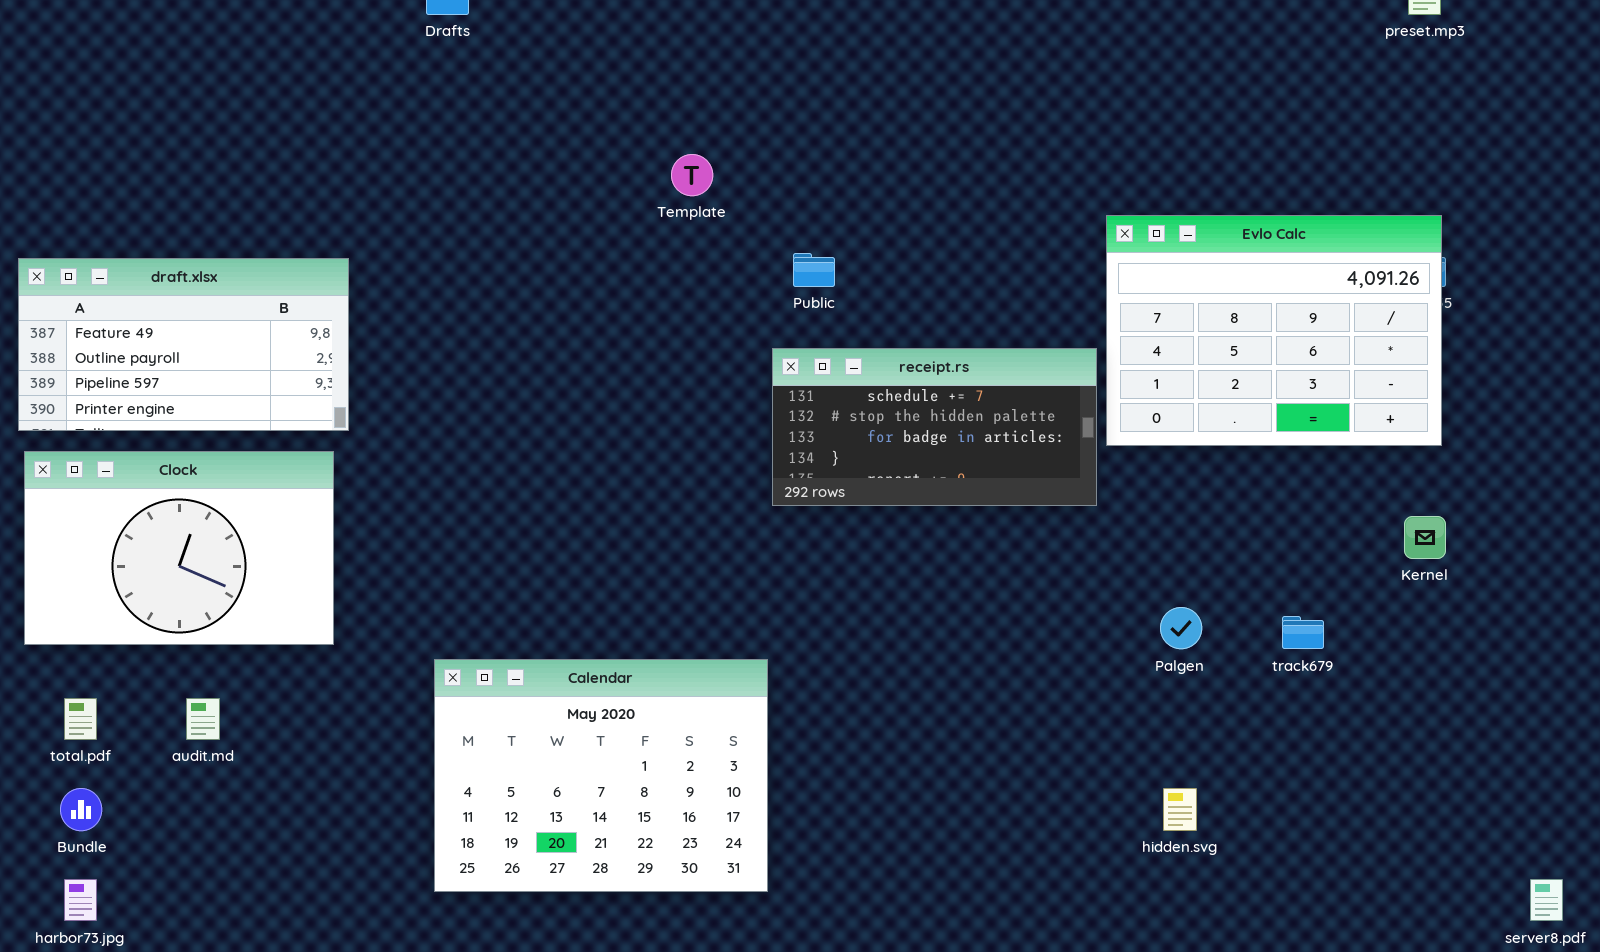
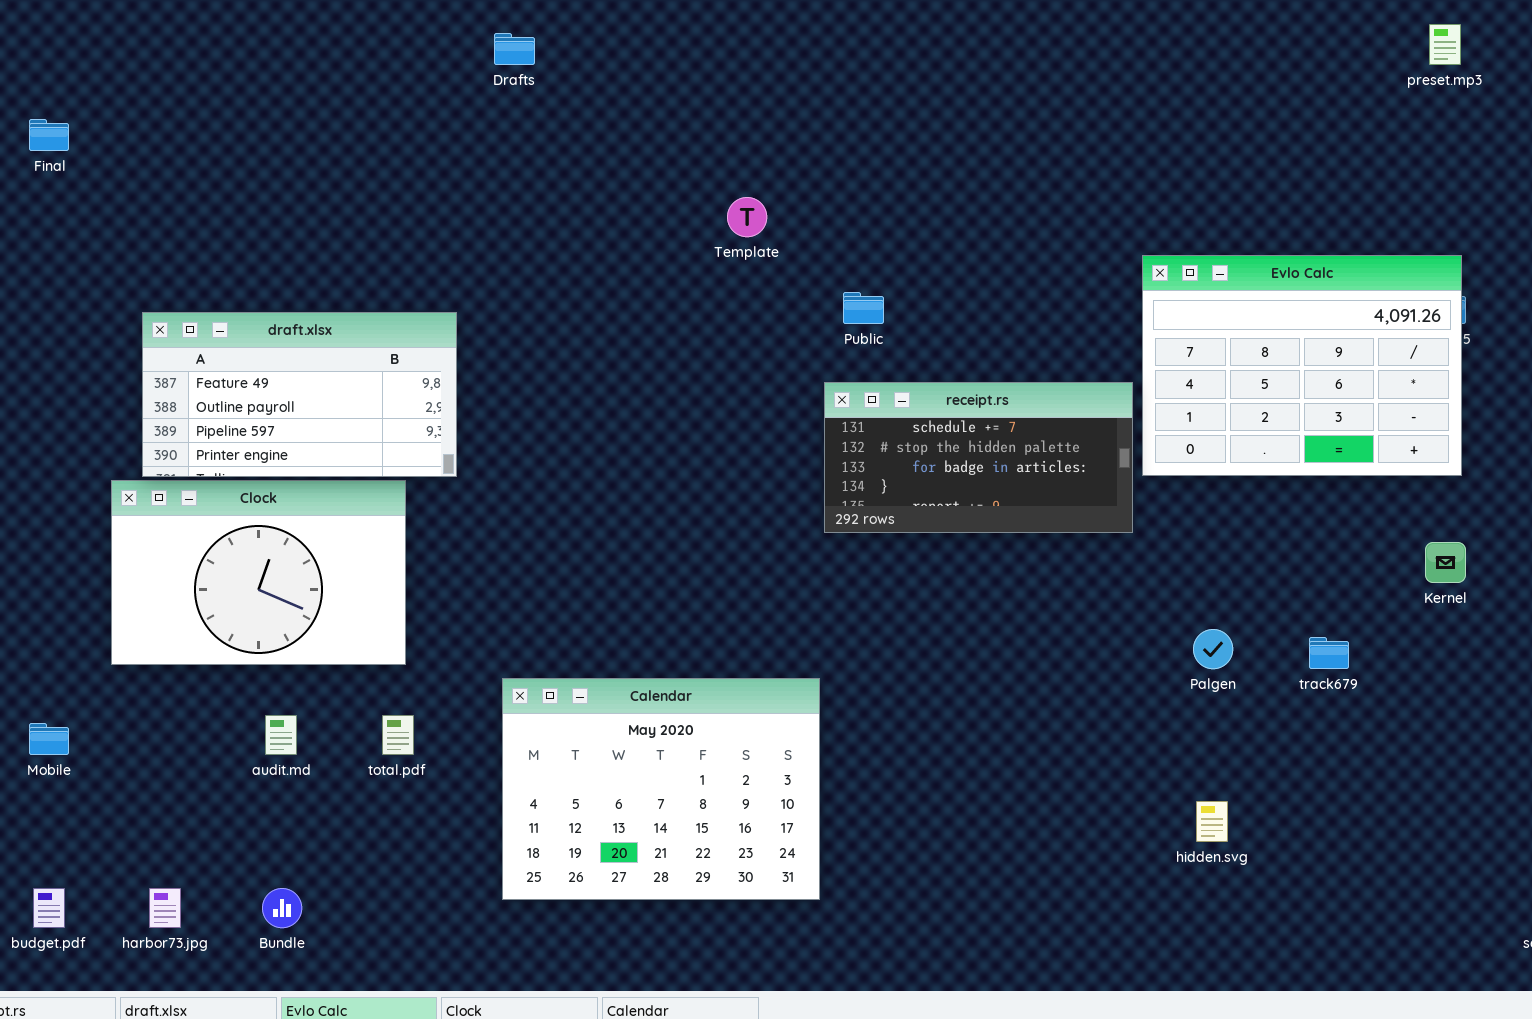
draft.xlsx: [18,258,349,431] -> [142,312,457,477], moved
total.pdf: [64,698,97,740] -> [382,715,414,755], moved
Bundle: [60,788,102,831] -> [262,888,302,928], moved

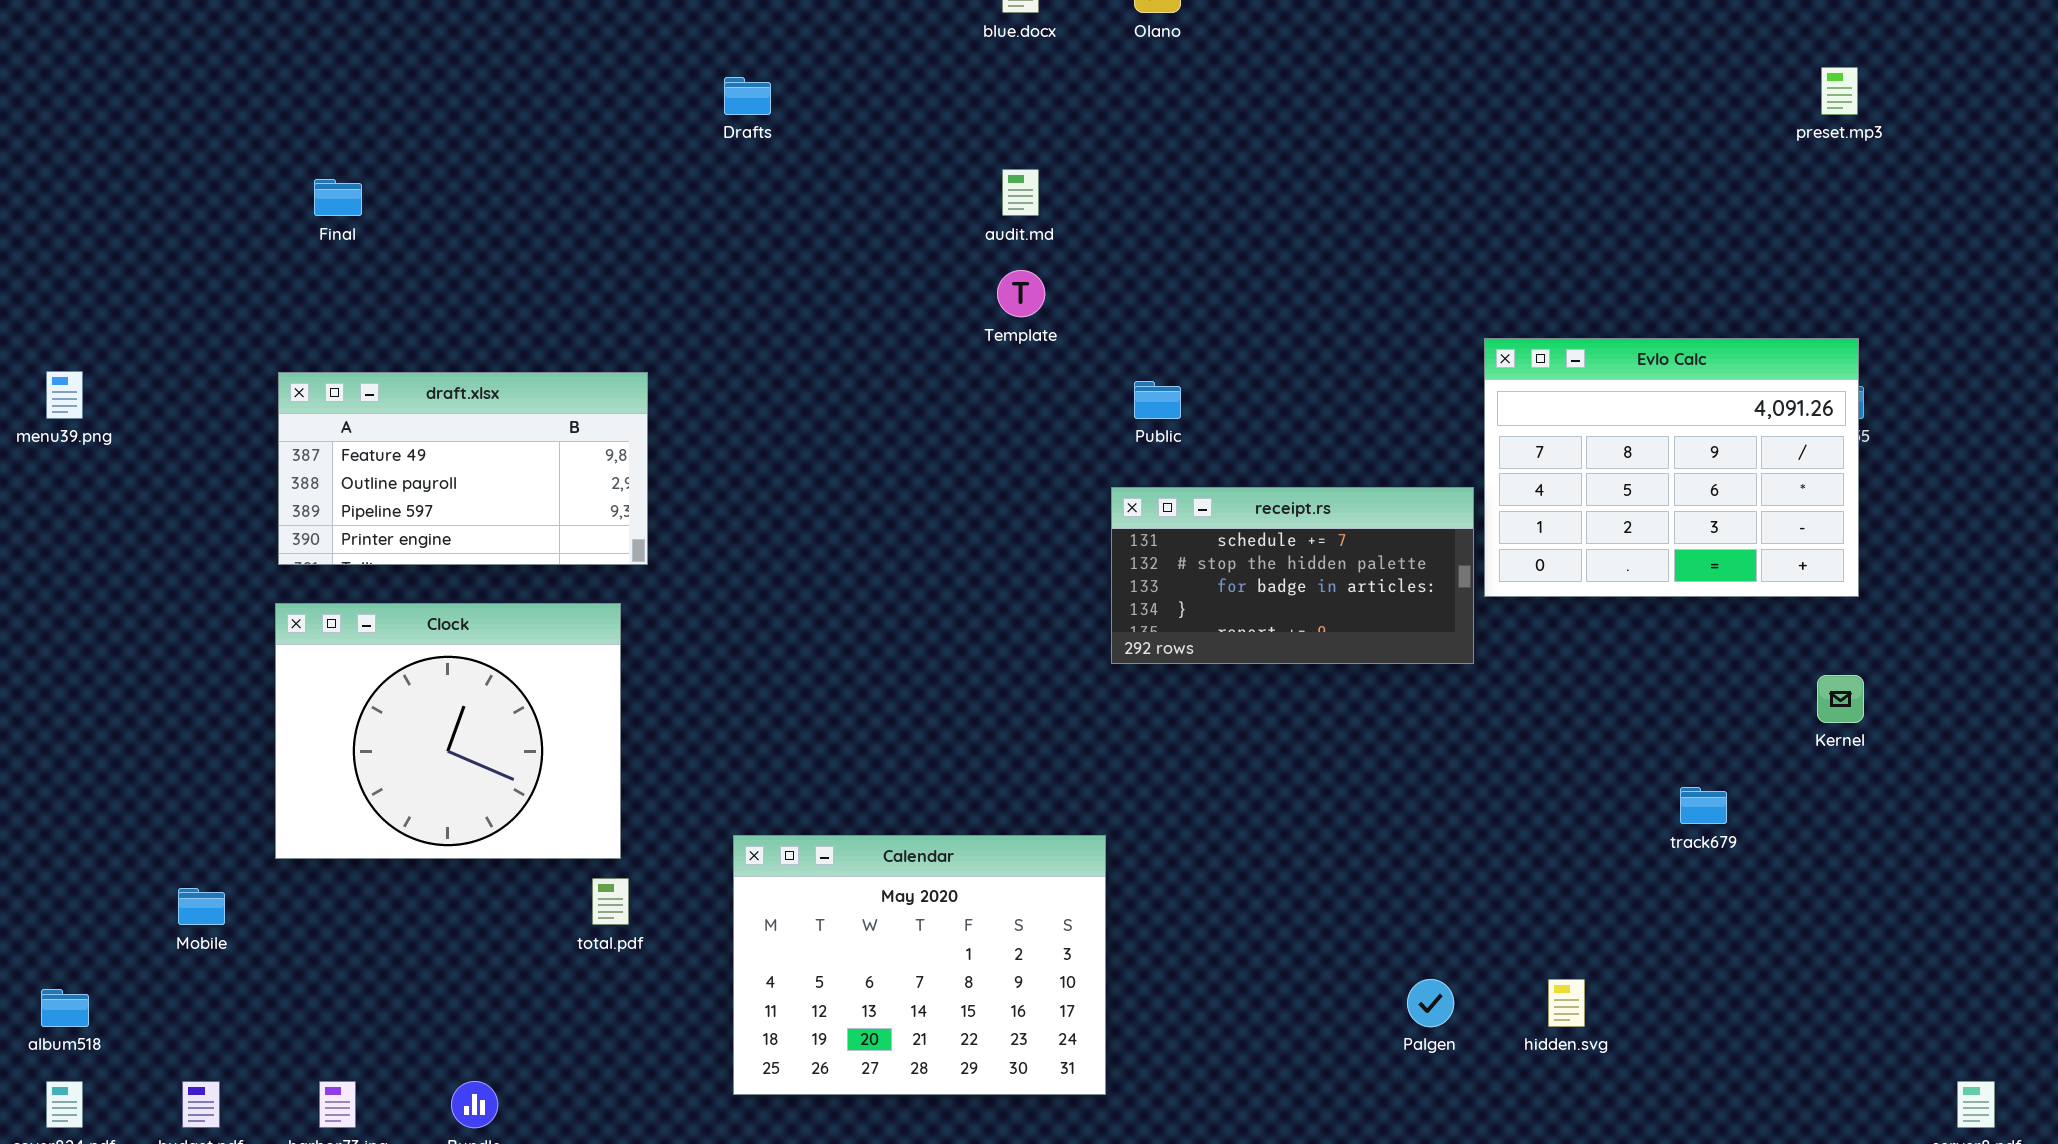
Final: [29,119,69,151] -> [314,179,362,216], moved
draft.xlsx: [142,312,457,477] -> [278,372,648,565], moved
Clock: [111,480,406,665] -> [275,603,621,859], resized
Palgen: [1193,629,1233,669] -> [1407,979,1454,1027], moved
audit.md: [265,715,297,755] -> [1002,169,1039,216], moved

